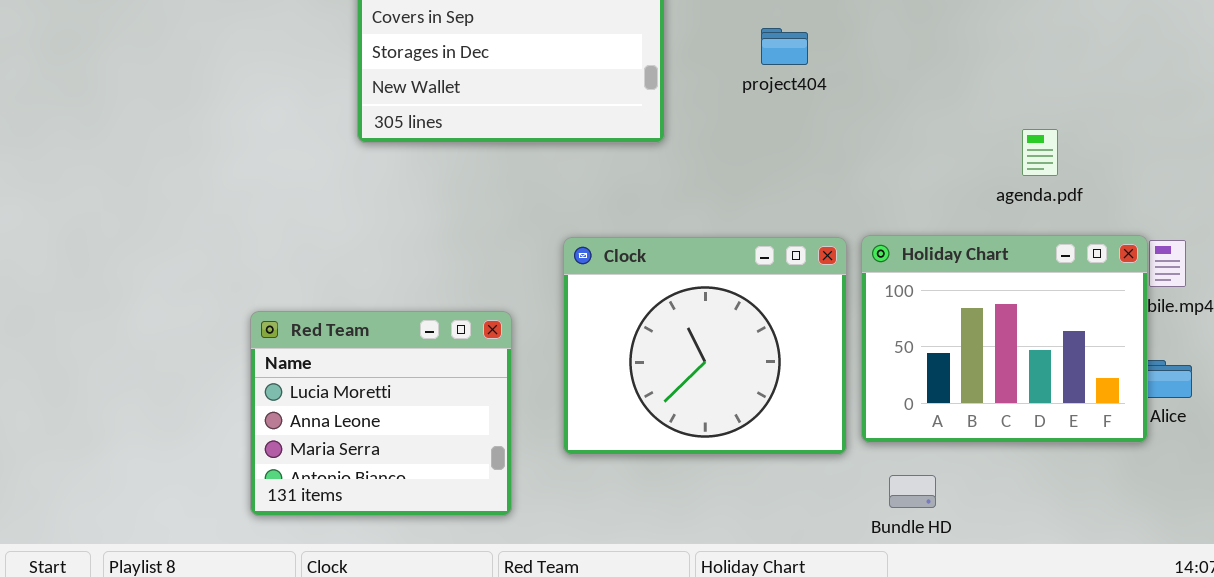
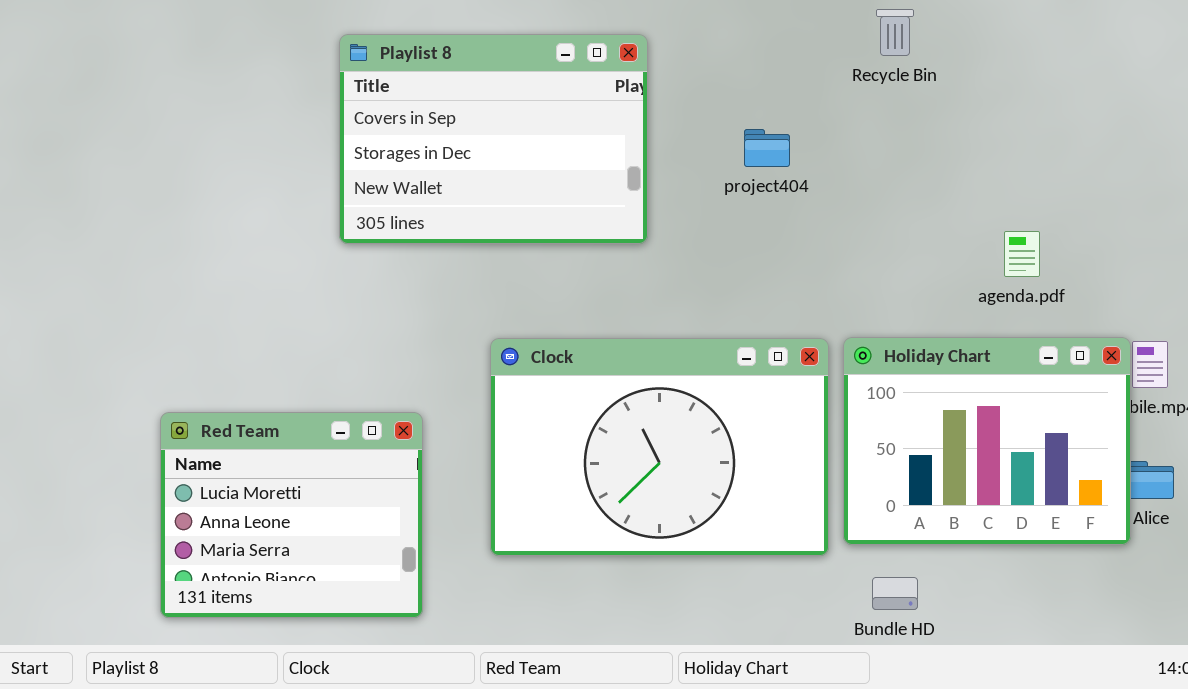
Clock: [563,237,847,455] -> [490,338,829,556], resized
Red Team: [250,311,512,516] -> [160,412,423,618], moved

